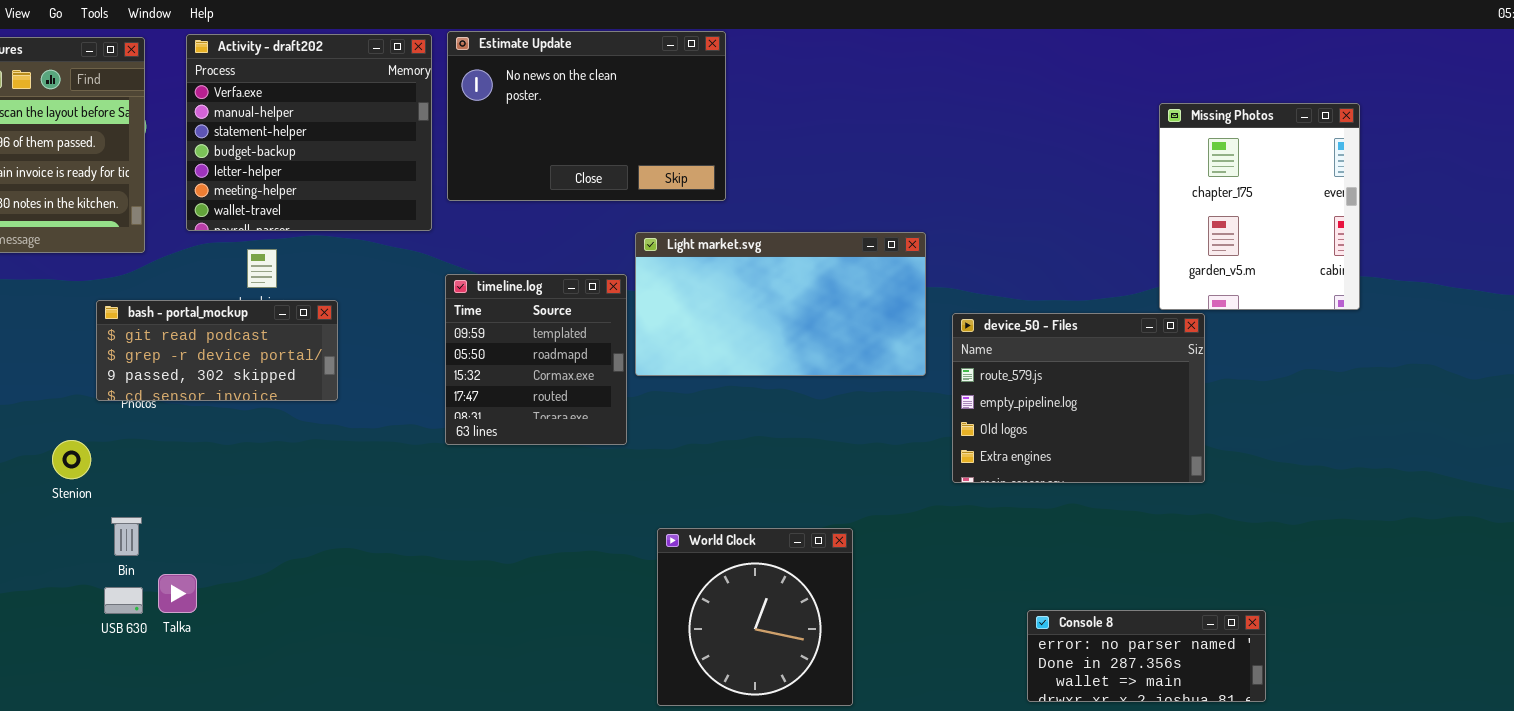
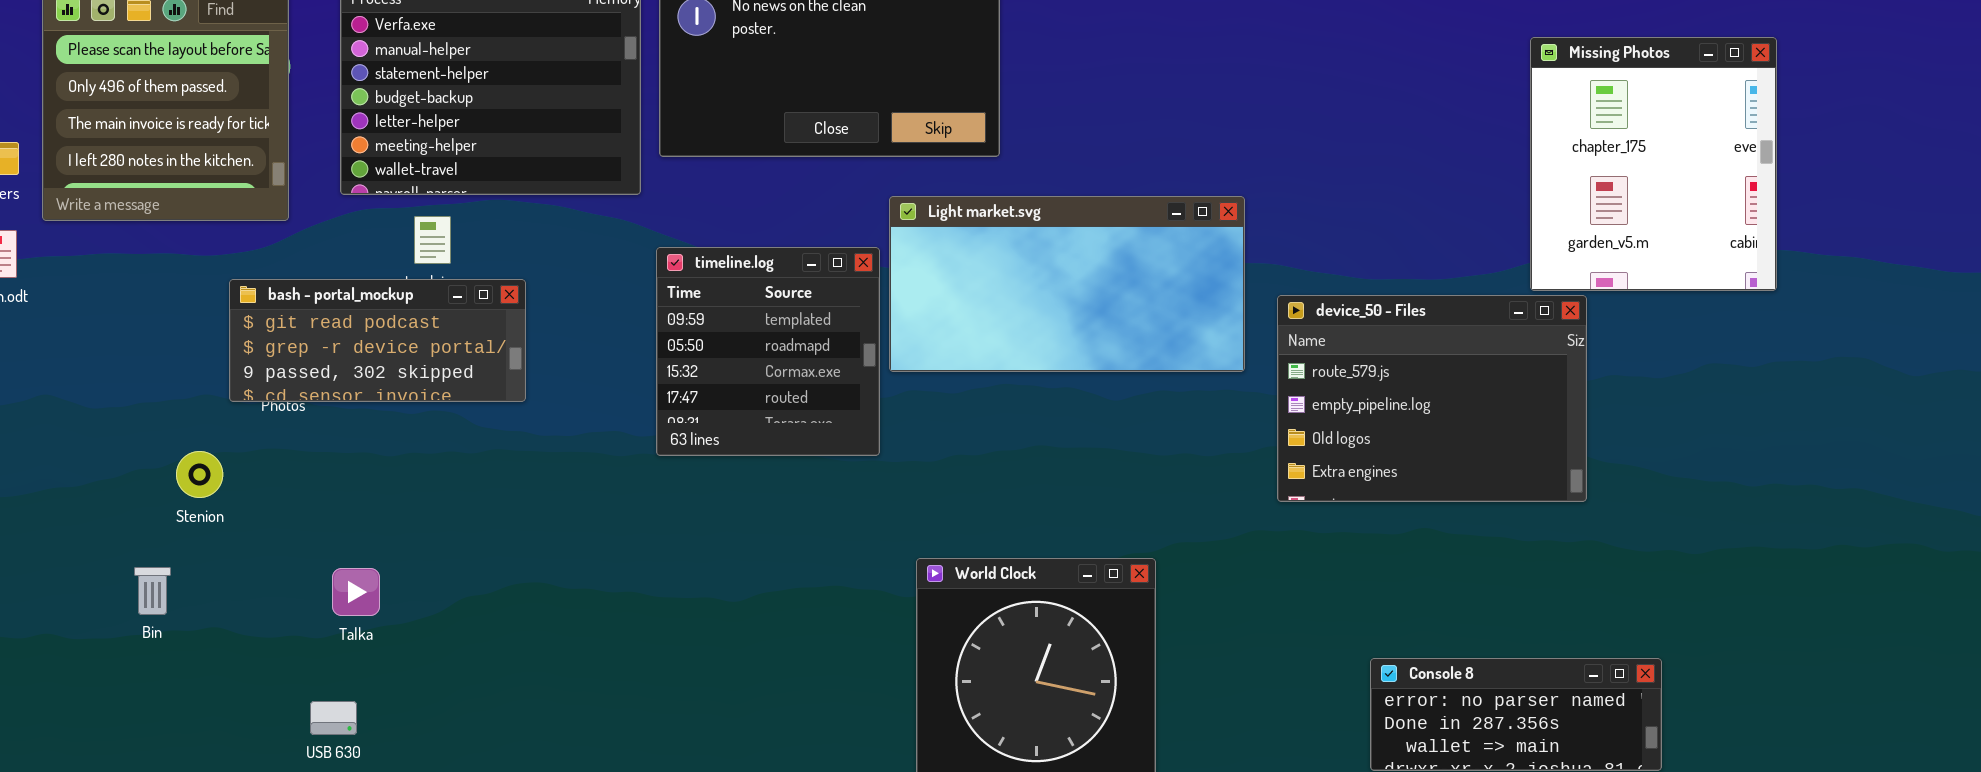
Bin: [111,517,142,556] -> [134,567,171,615], moved
Talka: [158,574,197,613] -> [332,568,380,616], moved
USB 630: [104,587,143,614] -> [310,701,357,735], moved

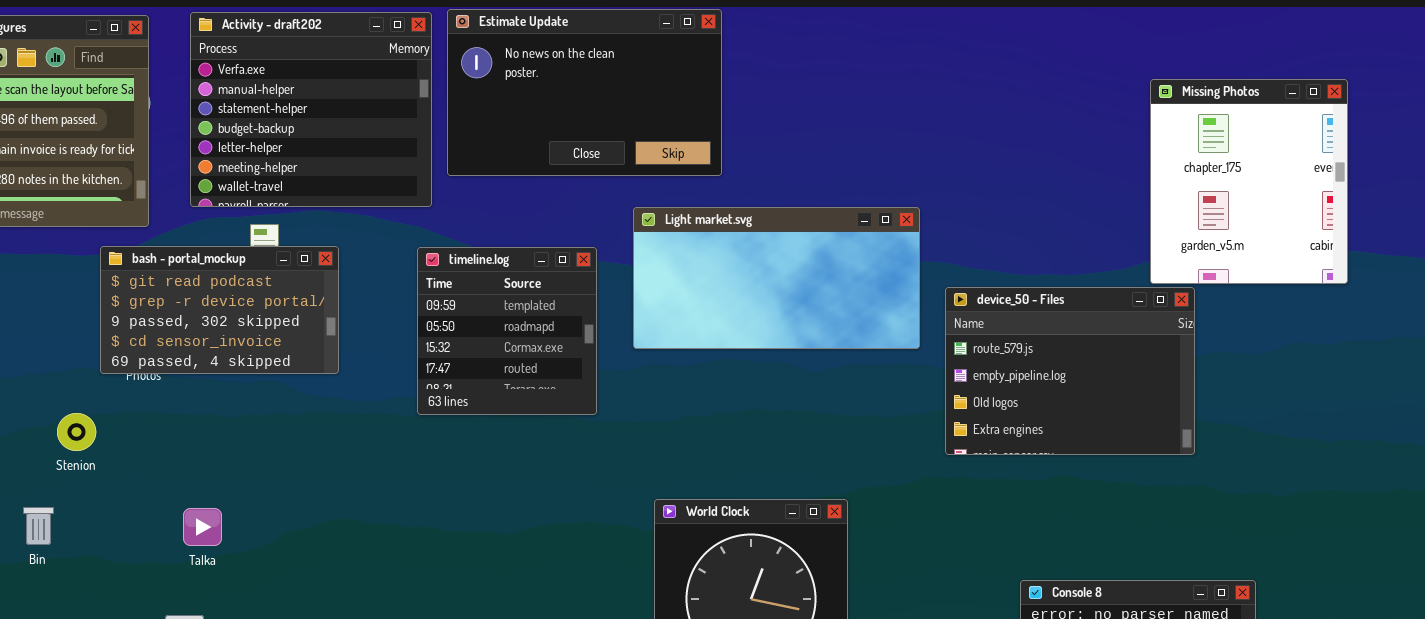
timeline.log: [656,247,880,456] -> [417,247,597,415], moved
bash - portal_mockup: [229,279,526,402] -> [100,246,339,374], resized

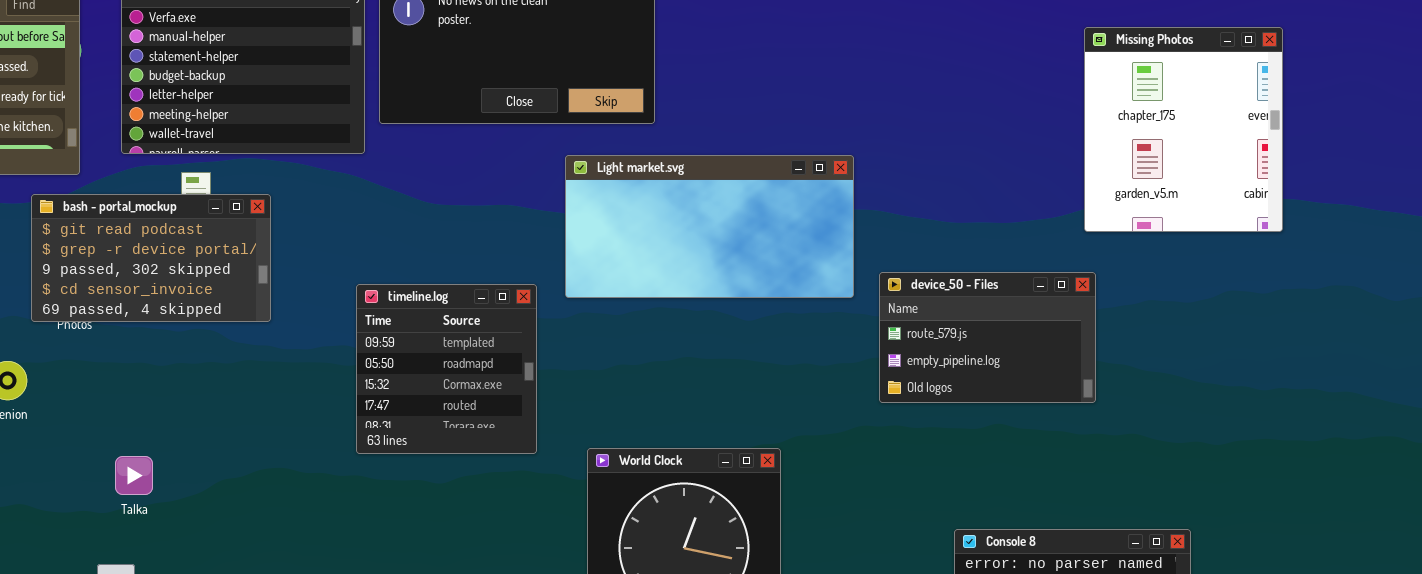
timeline.log: [417,247,597,415] -> [356,284,537,454], moved
device_50 - Files: [945,287,1195,455] -> [879,272,1096,403], resized

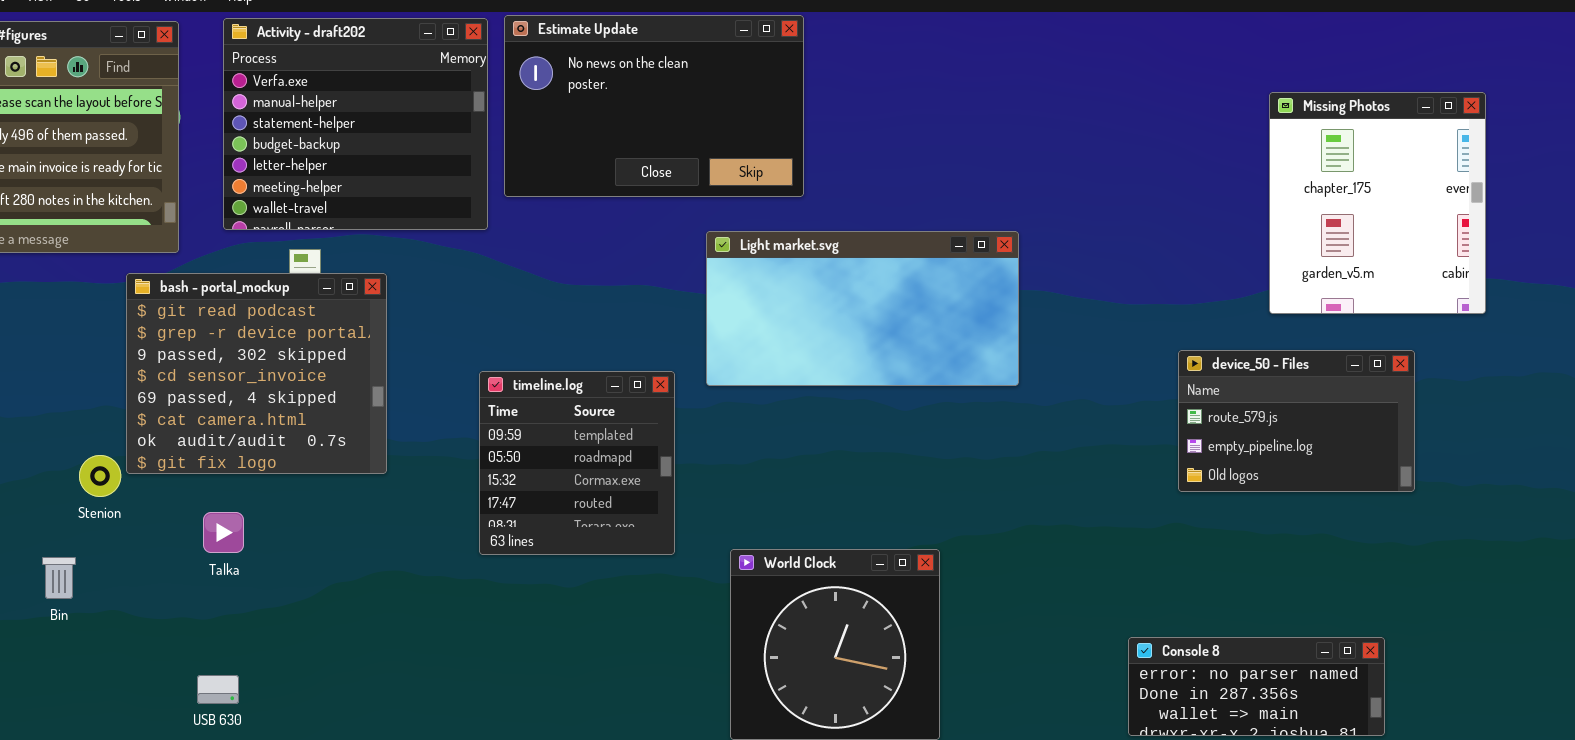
bash - portal_mockup: [31,194,271,322] -> [126,273,387,474], resized
device_50 - Files: [879,272,1096,403] -> [1178,350,1415,492], moved
Talka: [115,456,153,495] -> [203,512,244,553], moved

